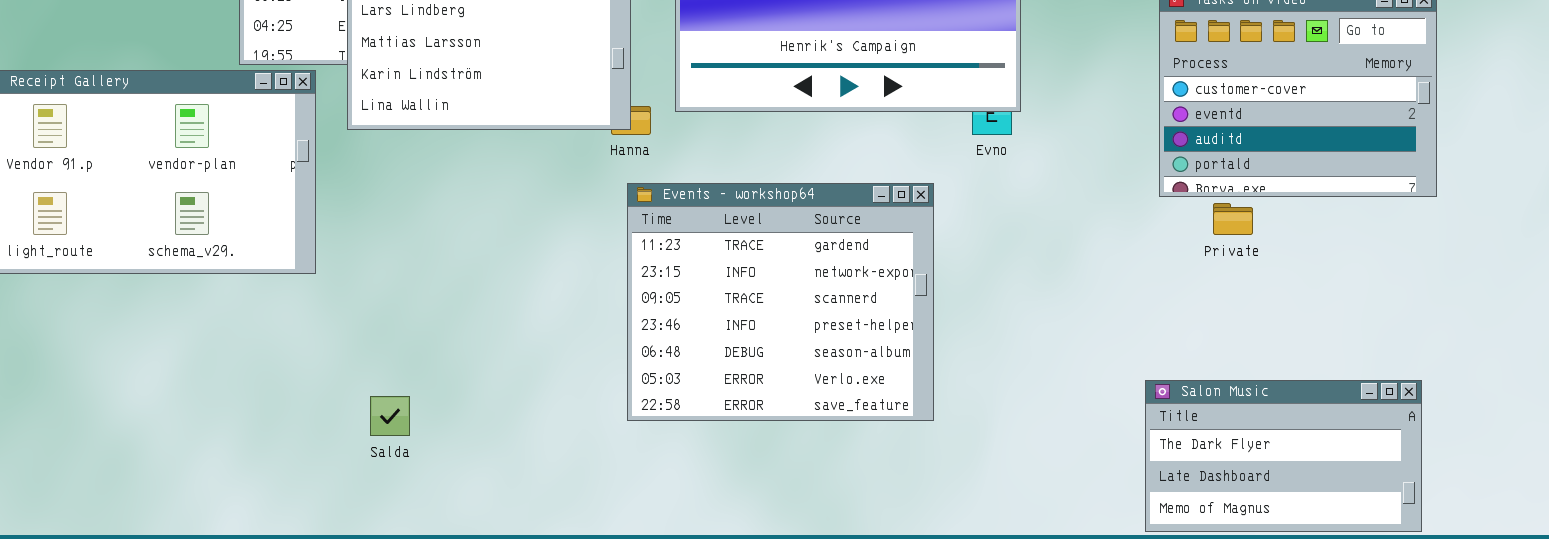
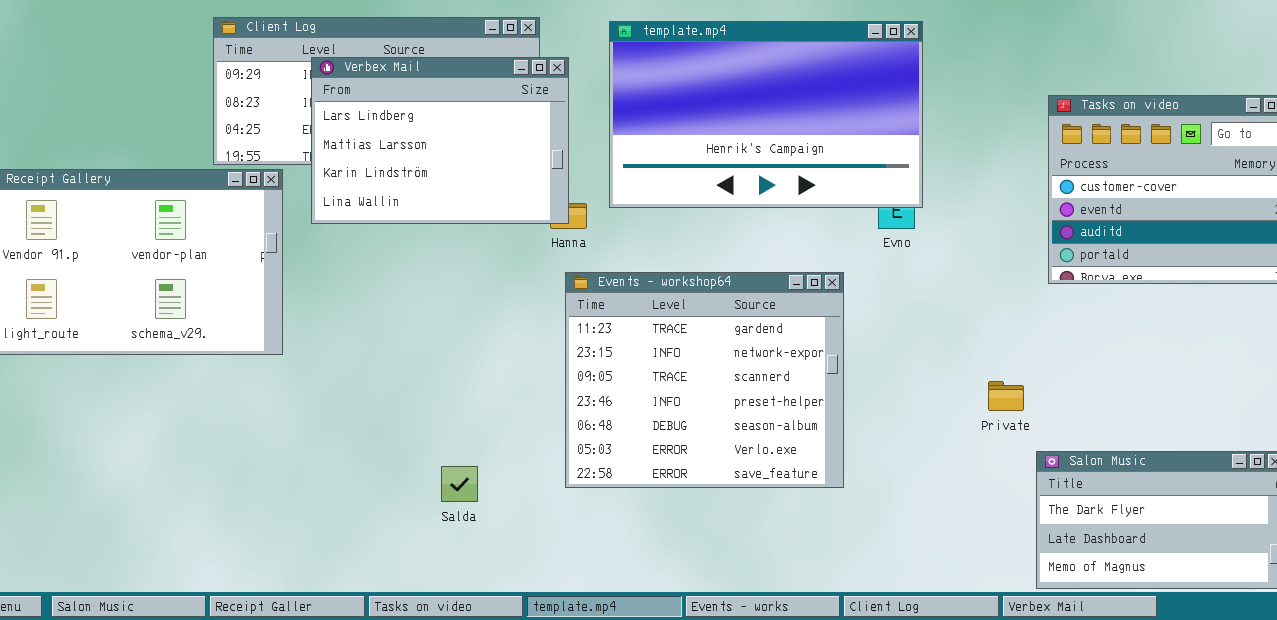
Private: [1213,203,1253,235] -> [988,381,1024,411], moved
Salda: [370,396,410,436] -> [441,466,478,502], moved

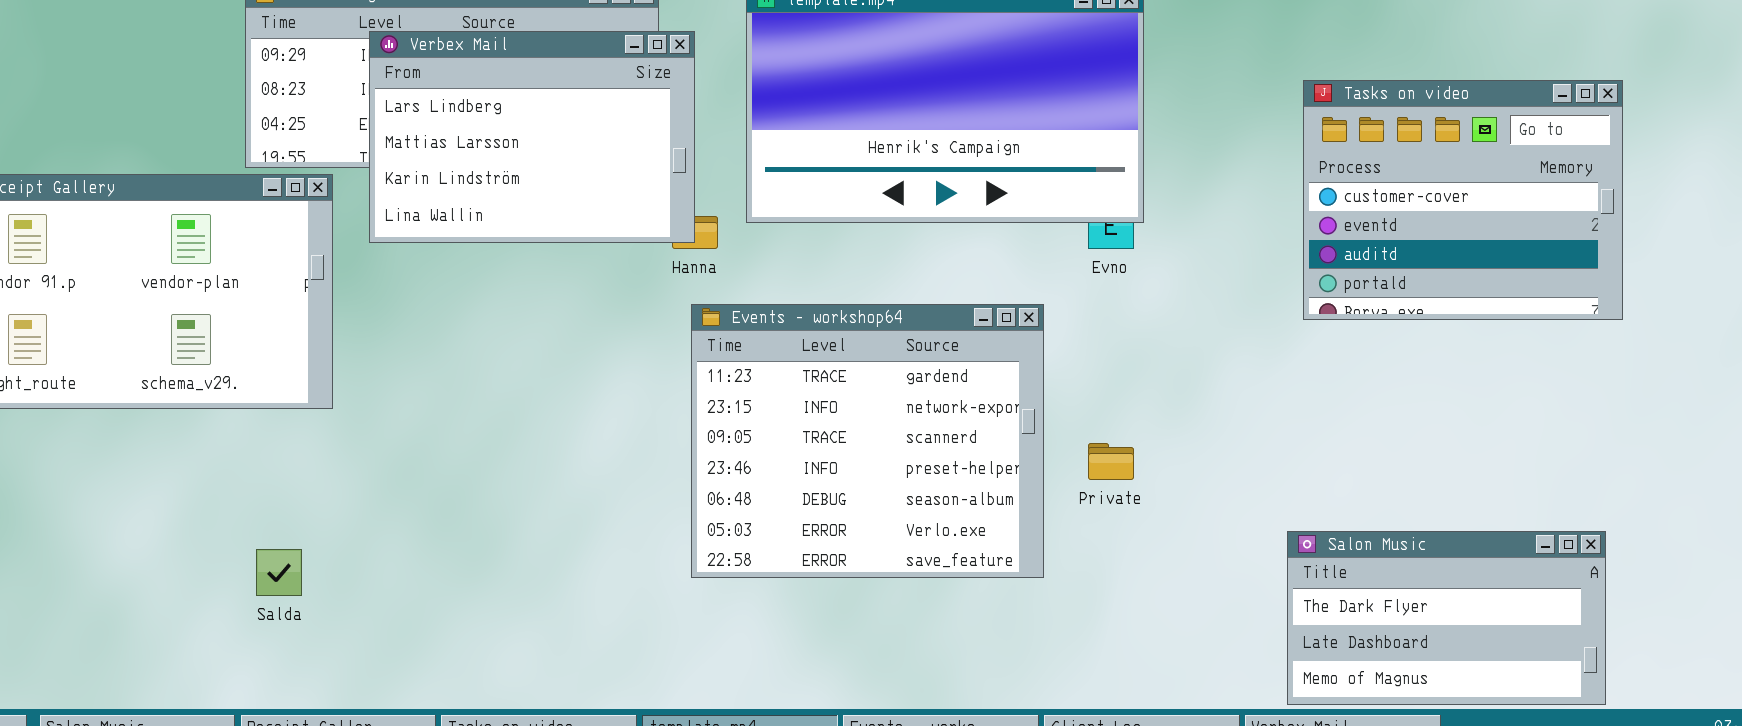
Private: [988,381,1024,411] -> [1088,443,1134,480], moved
Salda: [441,466,478,502] -> [256,549,302,596], moved

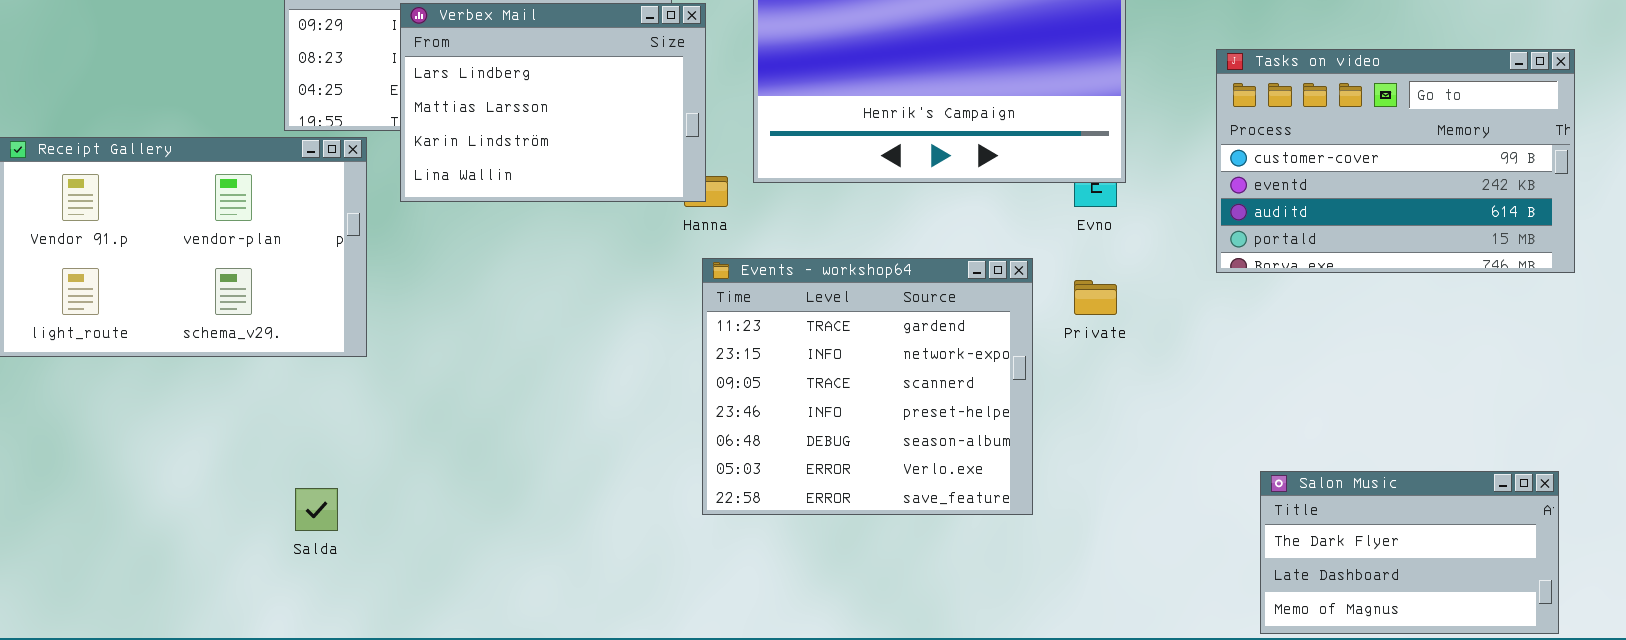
Tasks on video: [1303,80,1623,320] -> [1216,49,1575,273], resized
Private: [1088,443,1134,480] -> [1074,280,1117,315], moved

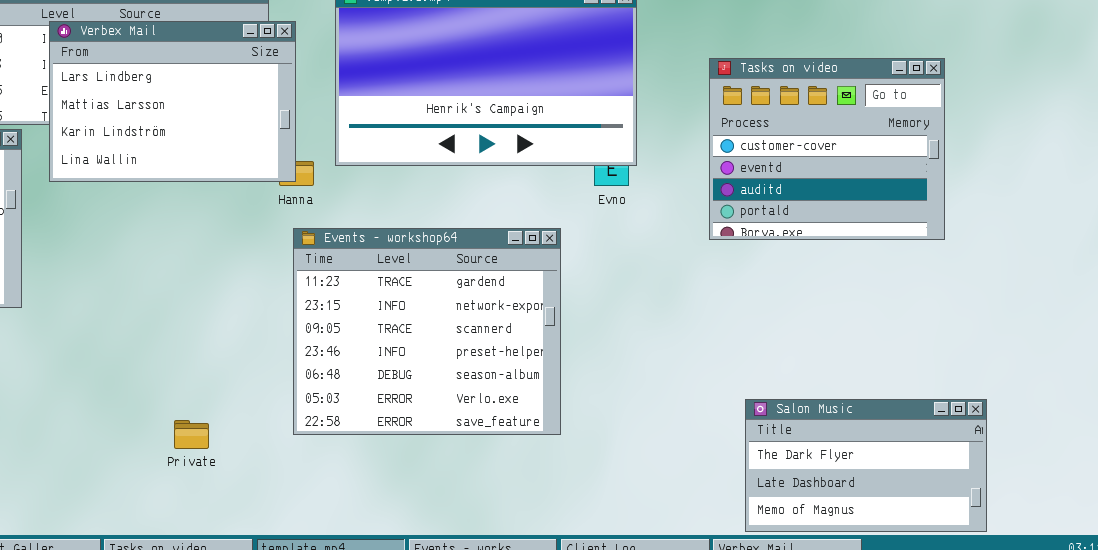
Tasks on video: [1216,49,1575,273] -> [709,58,945,240], resized
Private: [1074,280,1117,315] -> [174,420,209,449], moved

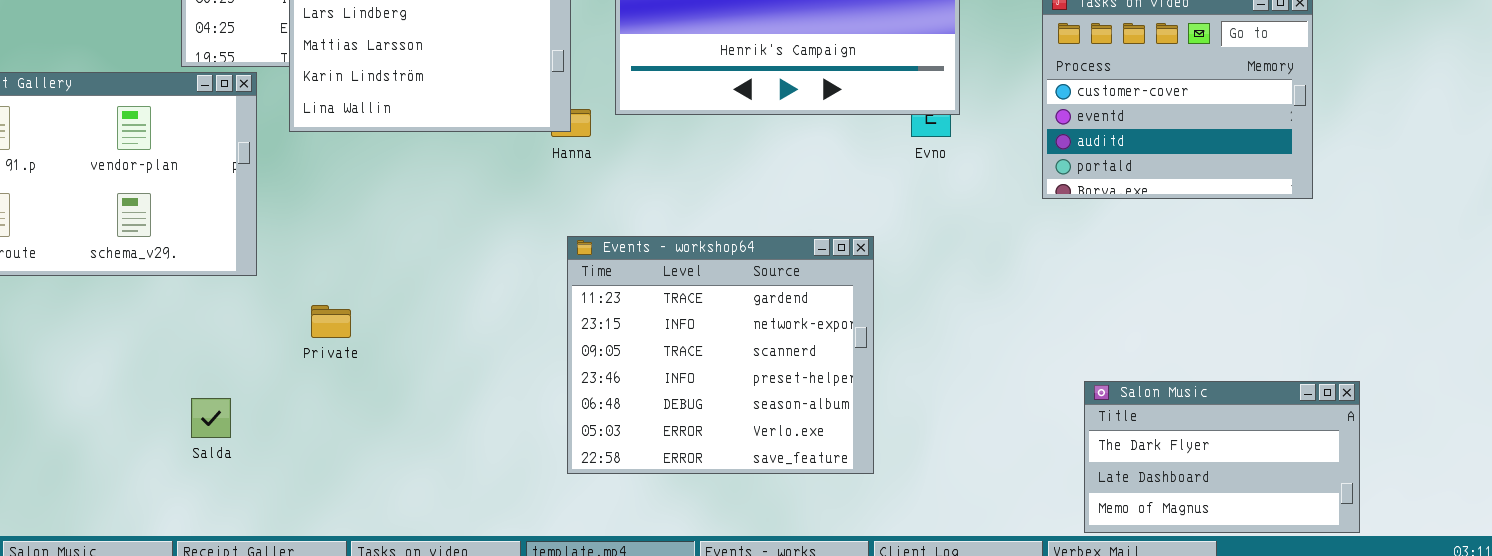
Events - workshop64: [293,228,561,435] -> [567,236,874,474], moved
Private: [174,420,209,449] -> [311,305,351,338], moved

